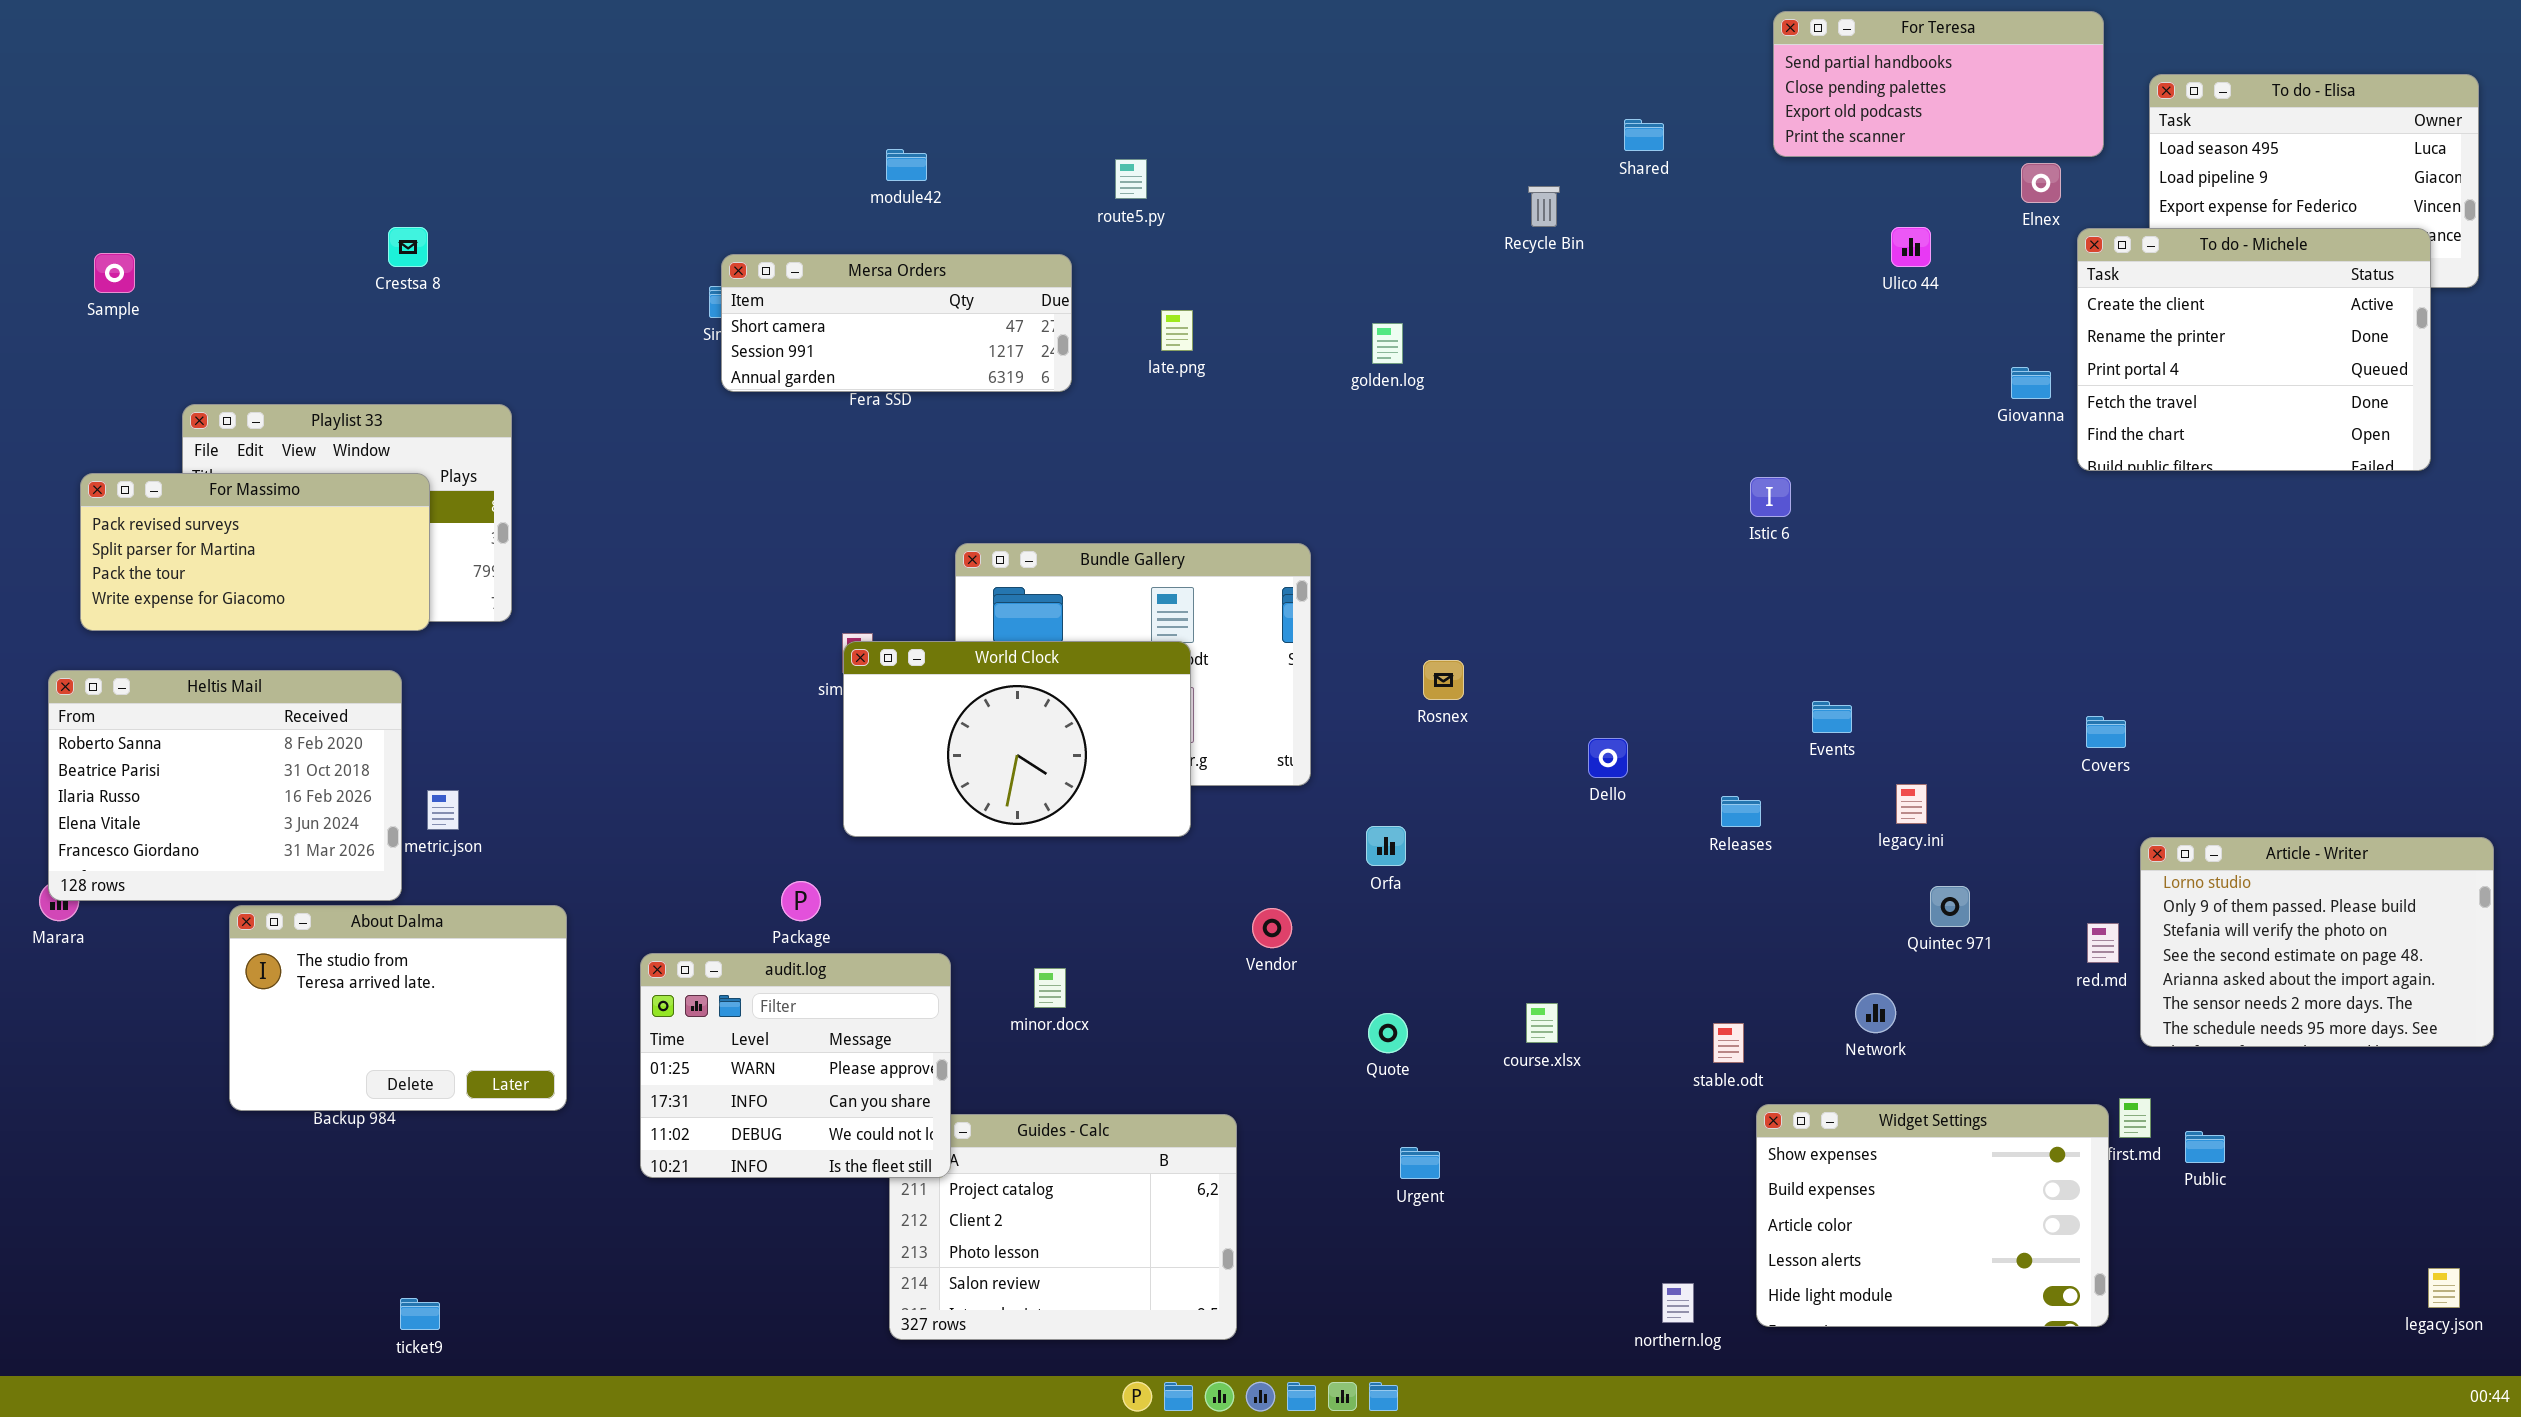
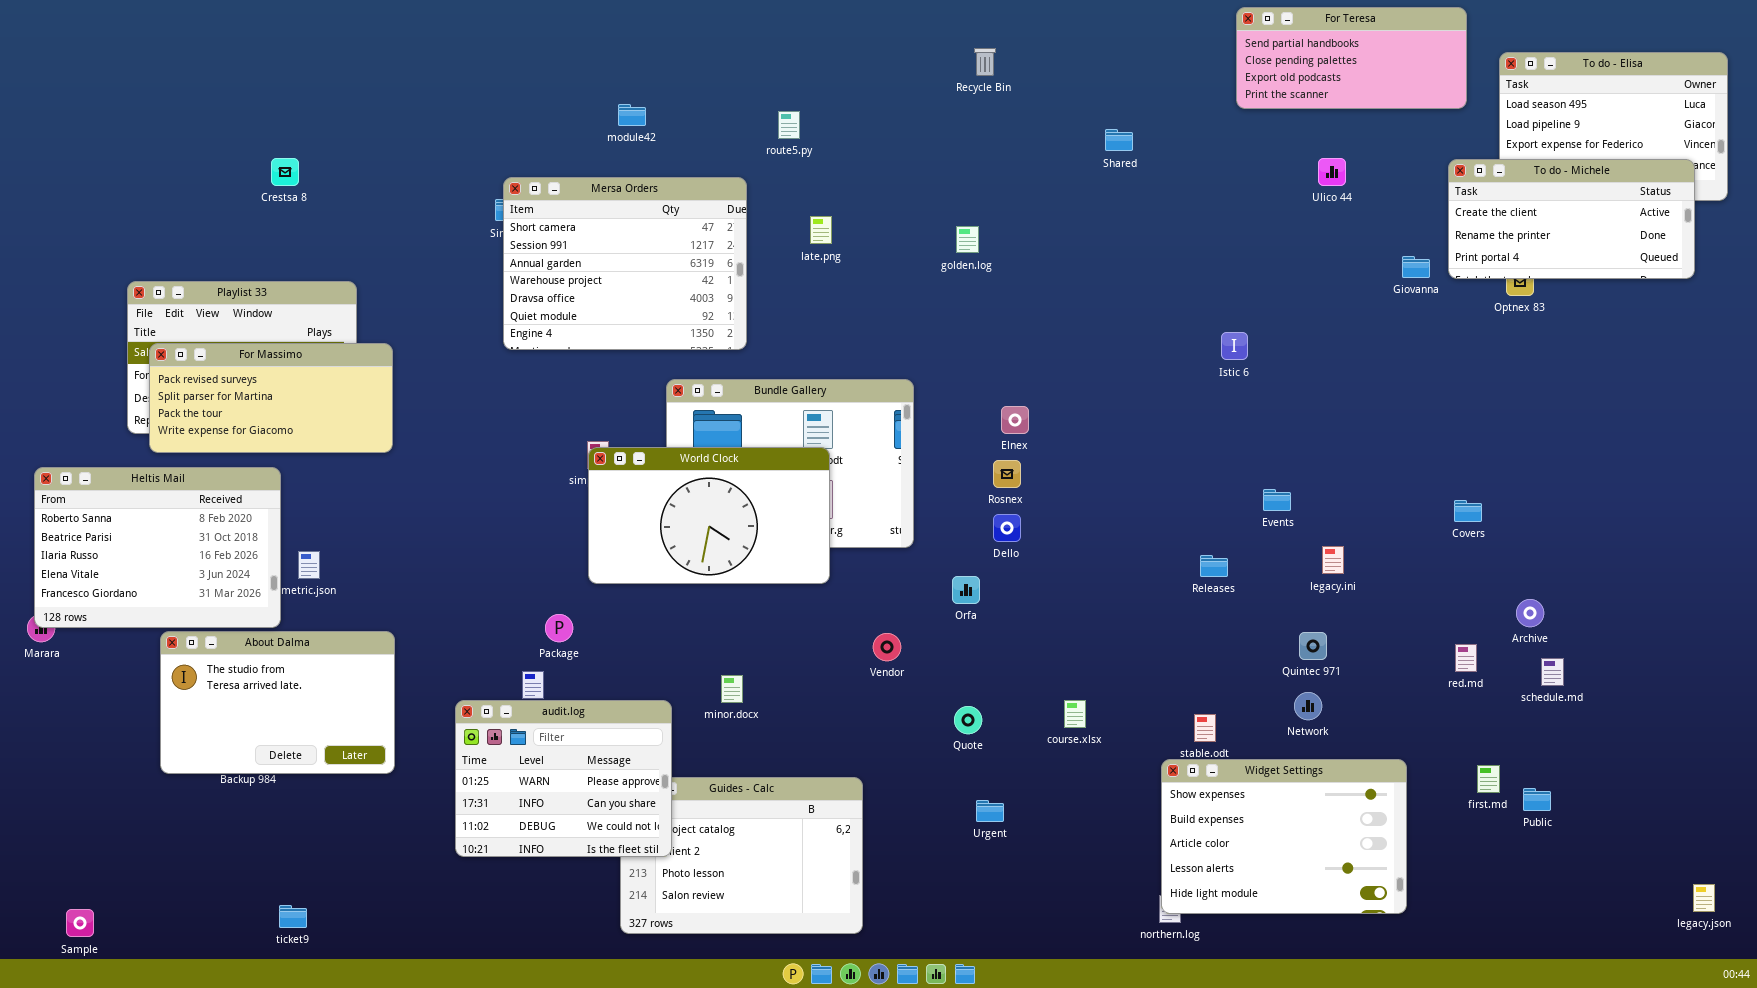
Shared: [1624,119,1664,151] -> [1105,129,1133,151], moved
Elnex: [2021,163,2061,203] -> [1001,406,1029,434], moved
Recycle Bin: [1528,186,1560,227] -> [974,48,996,76], moved
To do - Michele: [2077,228,2431,471] -> [1448,159,1695,279], resized
Sample: [94,253,135,293] -> [66,909,94,937], moved
Mersa Orders: [721,254,1072,392] -> [503,177,747,350], resized
For Massimo: [80,473,430,631] -> [149,343,393,453], moved
Dello: [1588,738,1628,778] -> [993,514,1021,542], moved
Article - Writer: [2140,837,2494,1047] -> none, closed
Quintec 971: [1930,886,1970,927] -> [1299,632,1327,660], moved
audit.log: [640,953,951,1178] -> [455,700,672,857], moved
Widget Settings: [1756,1104,2109,1327] -> [1161,759,1407,914], moved

